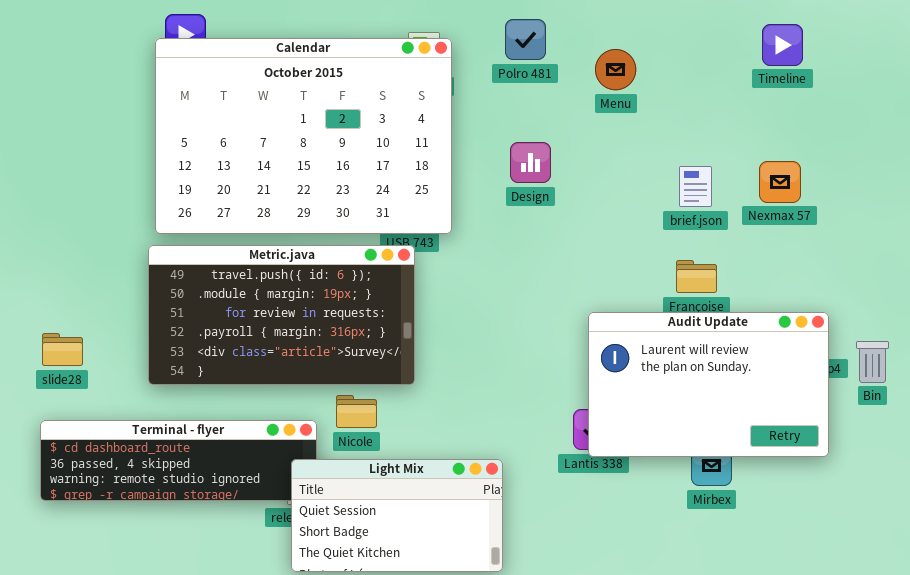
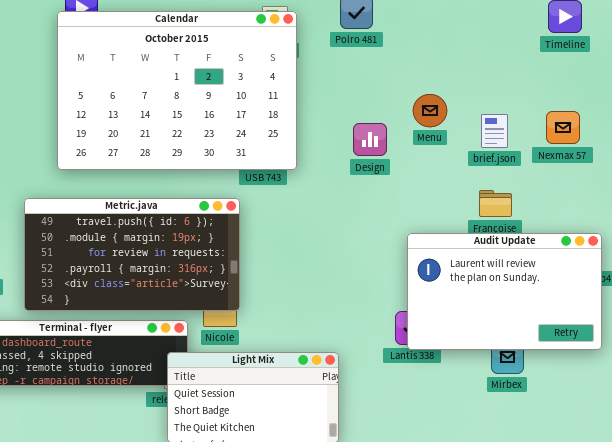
Menu: [595,49,636,90] -> [413,94,447,127], moved
Design: [510,142,551,183] -> [353,123,387,156], moved
Metric.java: [148,245,415,385] -> [24,198,240,311], moved

